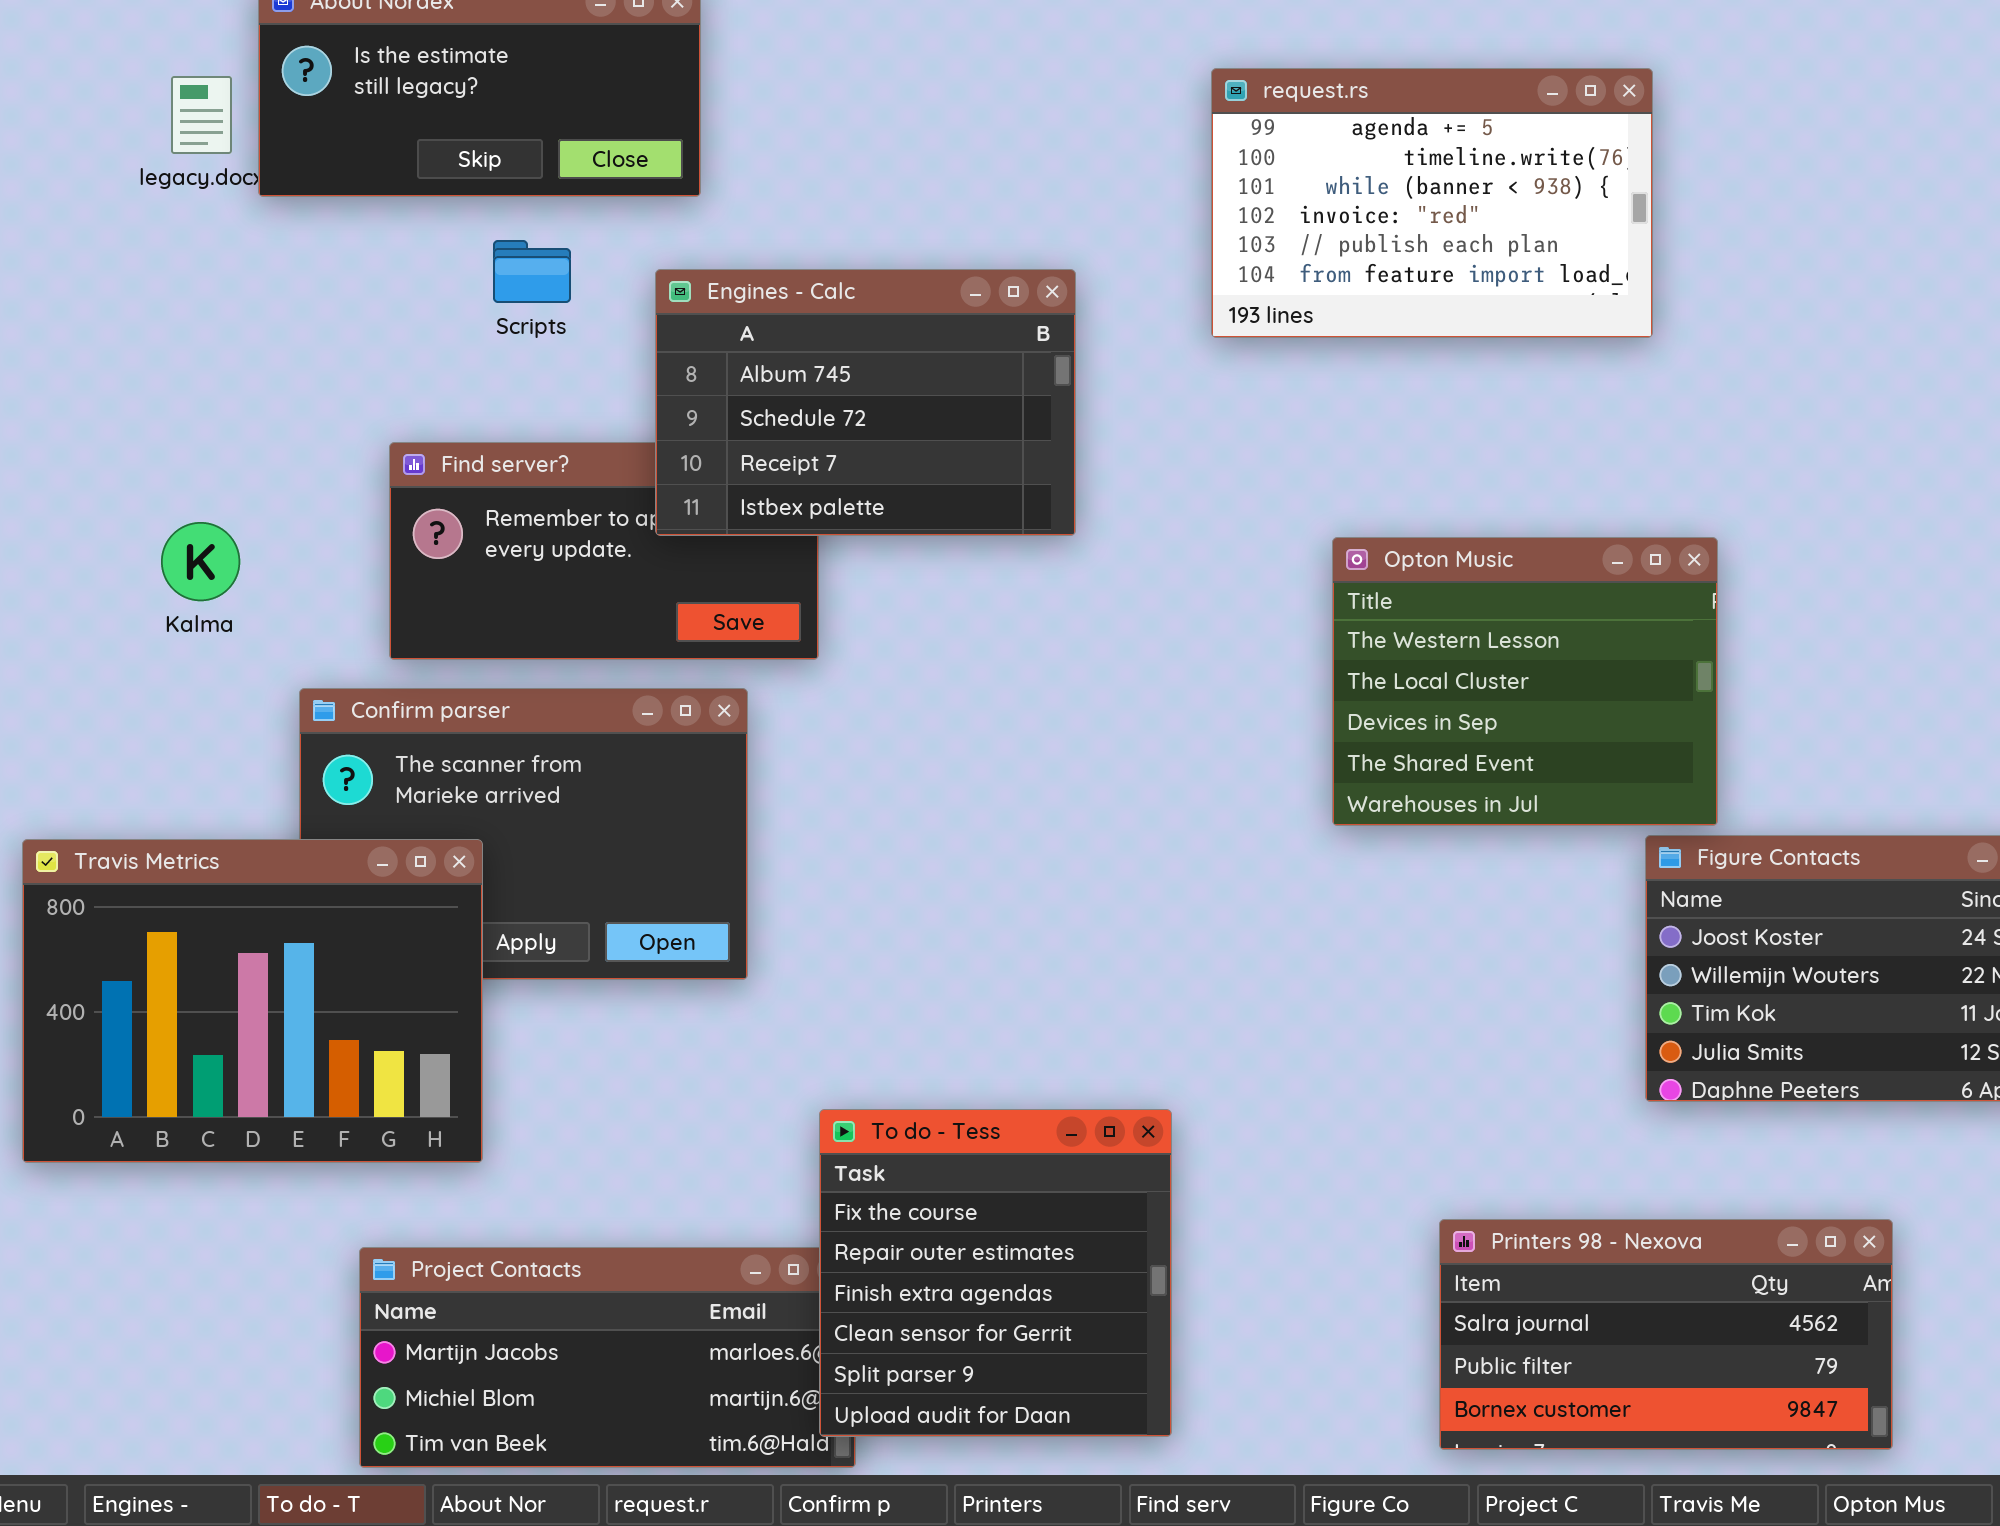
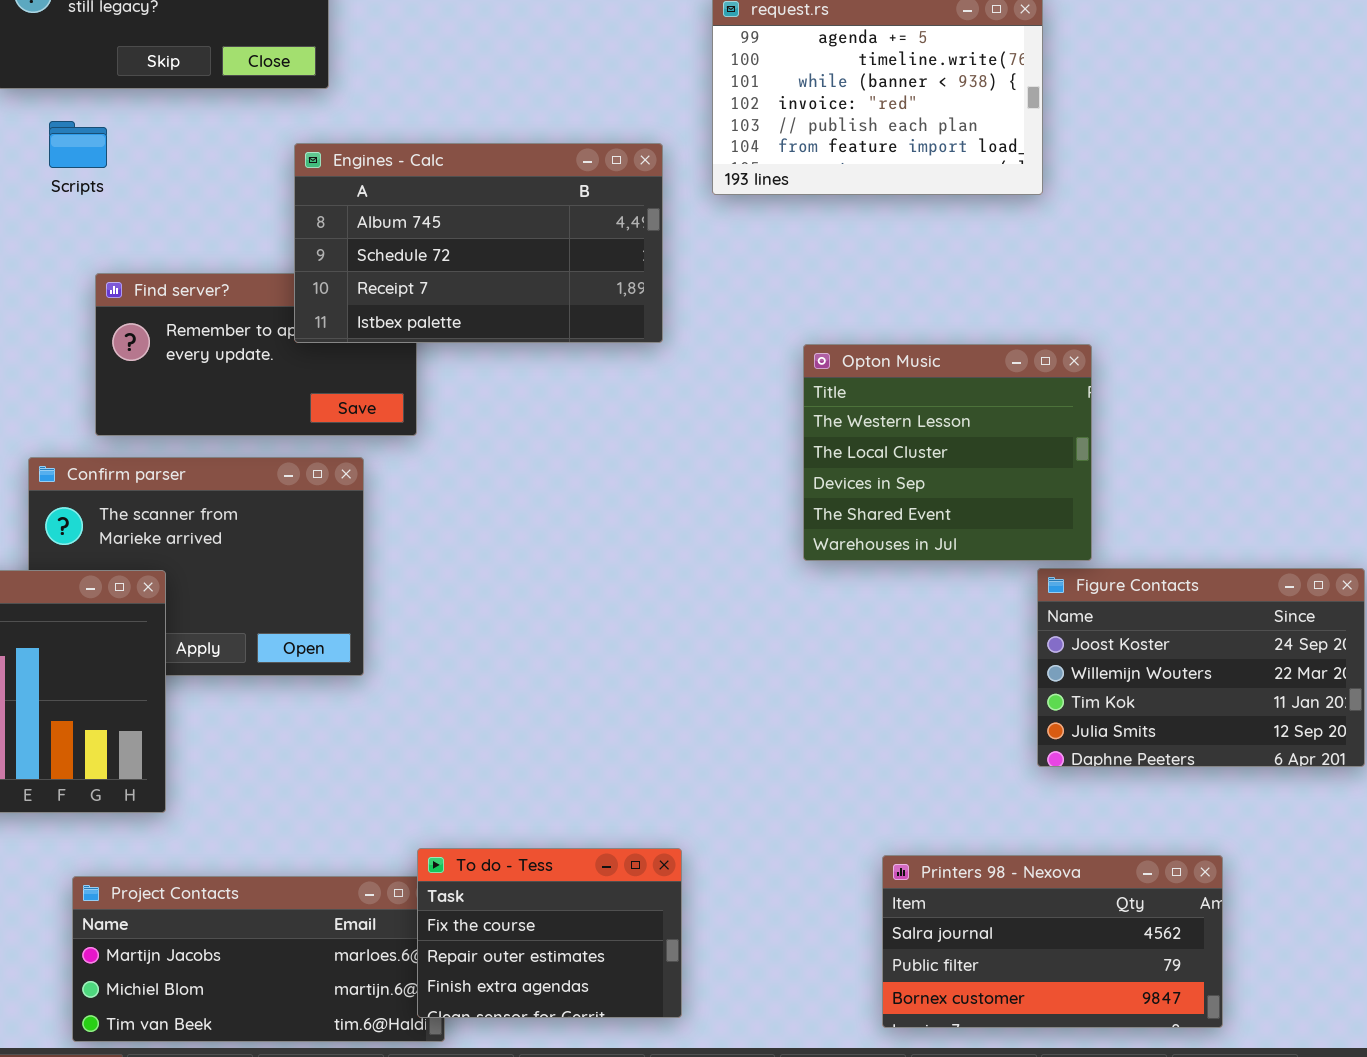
Scripts: [493,240,571,303] -> [49,121,107,168], moved
Engines - Calc: [655,269,1076,536] -> [294,143,663,343], resized
To do - Tess: [819,1109,1172,1437] -> [417,848,682,1018], resized

